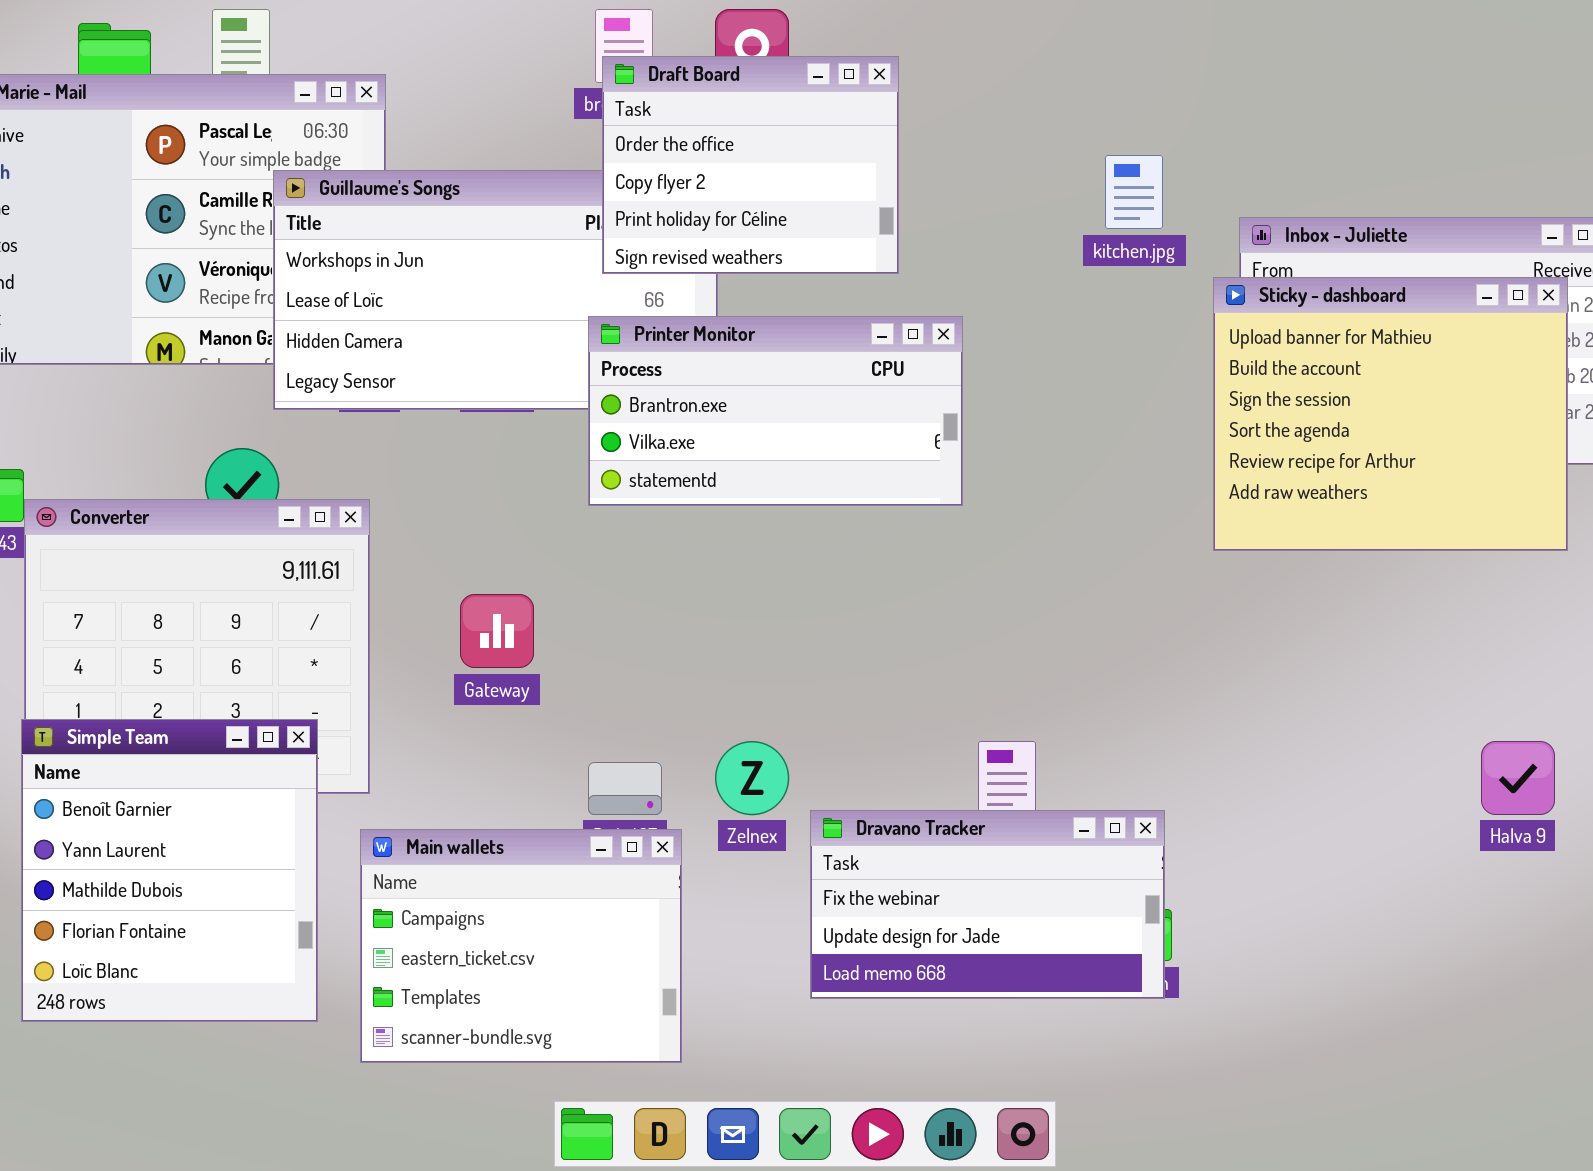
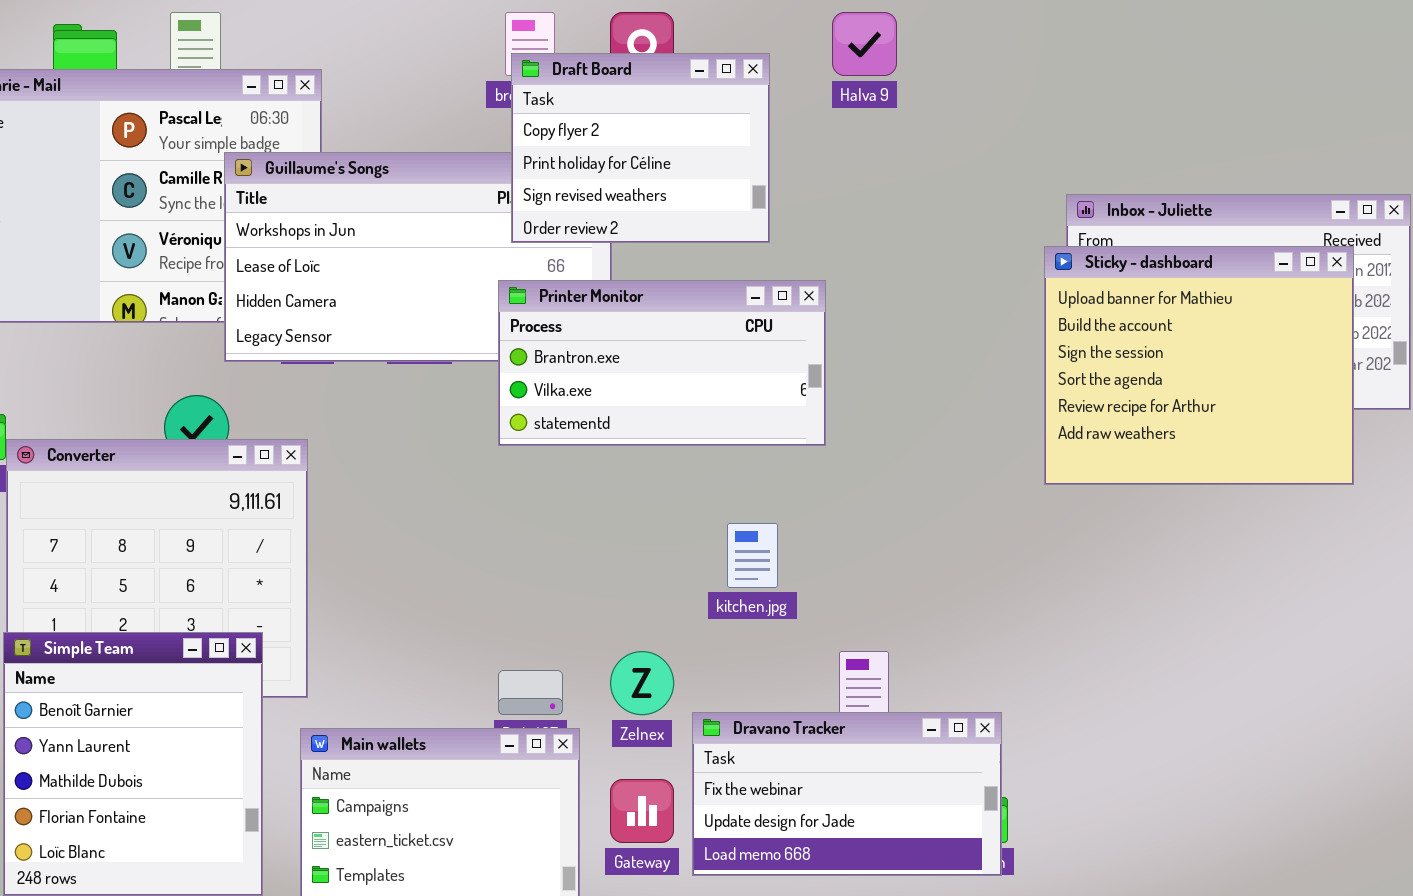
Draft Board: [602,56,899,274] -> [511,53,770,243], scrolled down 1 row
kitchen.jpg: [1105,155,1163,229] -> [727,523,778,588], moved
Gateway: [460,594,534,668] -> [610,779,674,843], moved
Halva 9: [1481,741,1555,815] -> [832,12,897,76], moved

